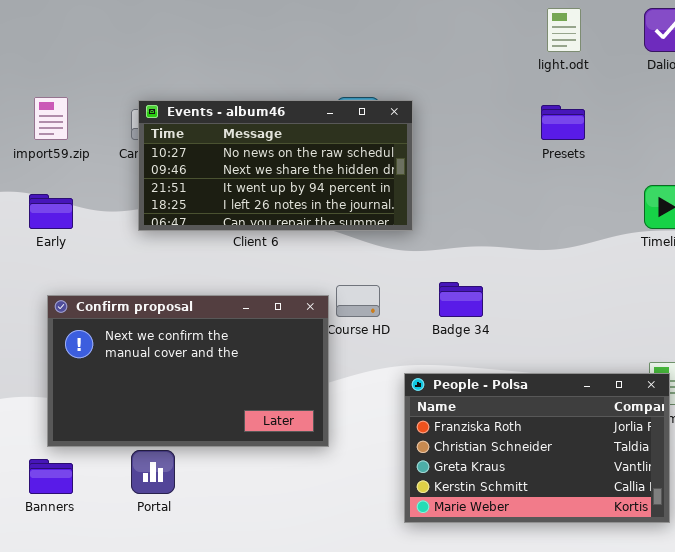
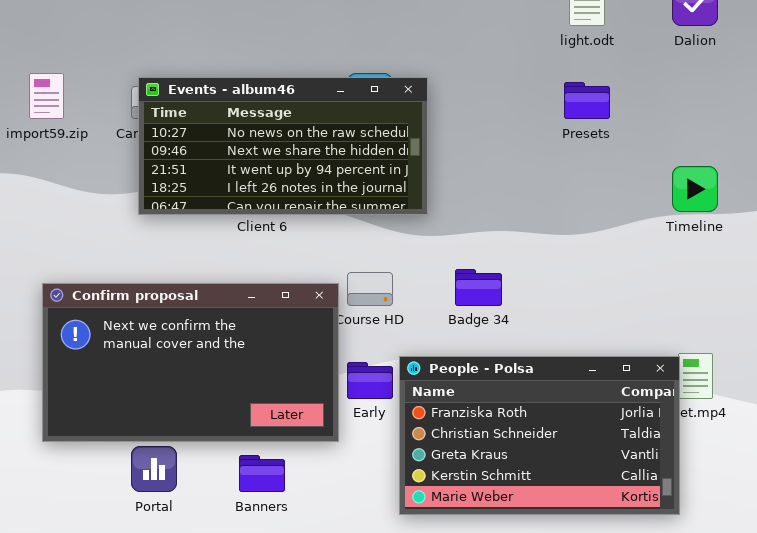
Early: [29,194,73,229] -> [347,362,393,399], moved
People - Polsa: [404,373,670,523] -> [399,356,680,515], moved
Banners: [29,459,73,494] -> [239,455,285,492], moved

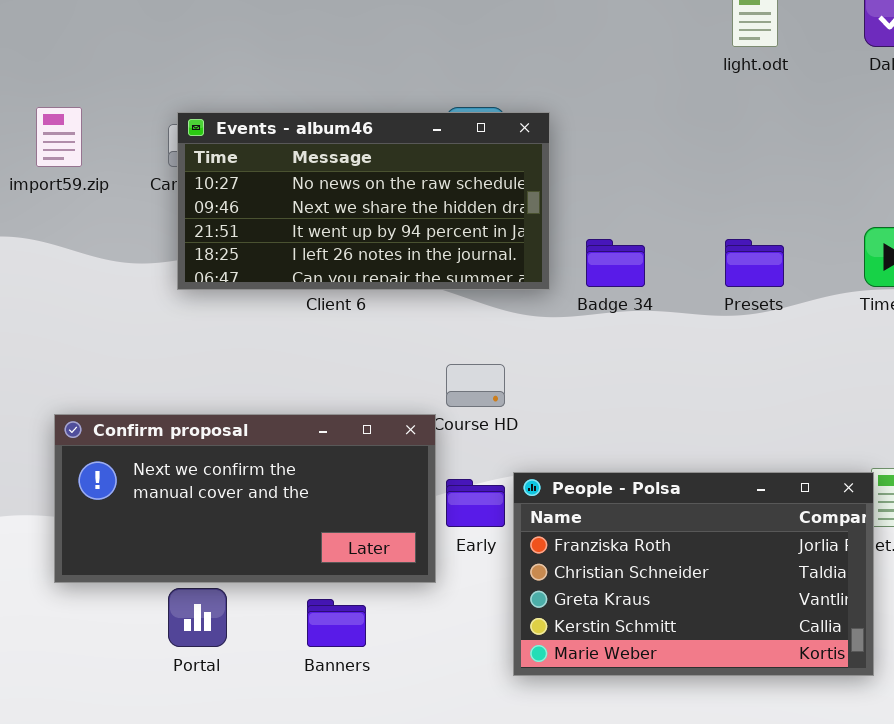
Presets: [564,82,610,119] -> [725,239,784,287], moved
Badge 34: [455,269,502,306] -> [586,239,645,287], moved
Confirm proposal: [42,283,339,442] -> [54,414,436,583], resized

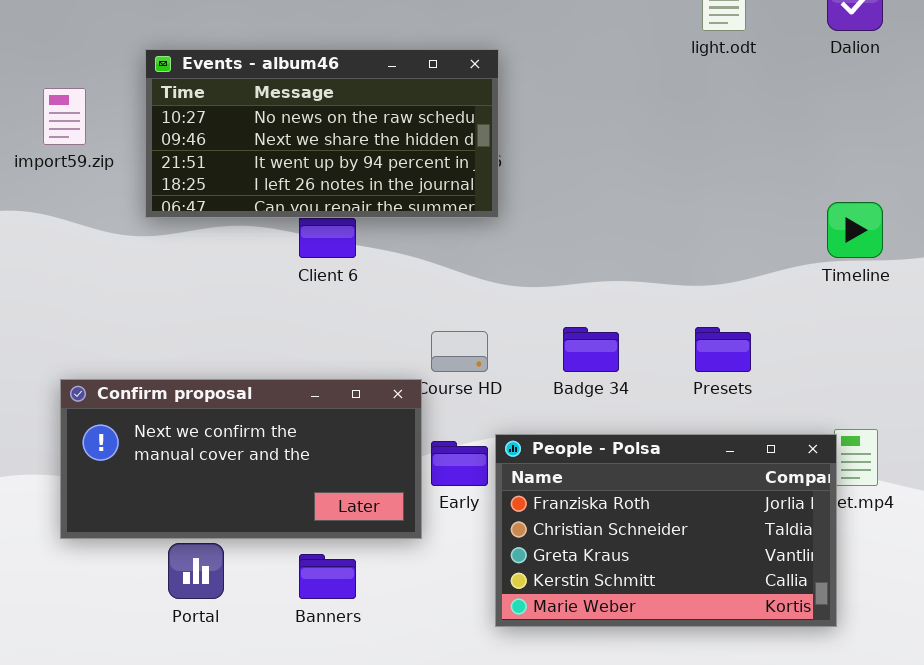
Events - album46: [177,112,550,290] -> [145,49,499,218], moved
Badge 34: [586,239,645,287] -> [563,327,619,372], moved
Presets: [725,239,784,287] -> [695,327,751,372], moved

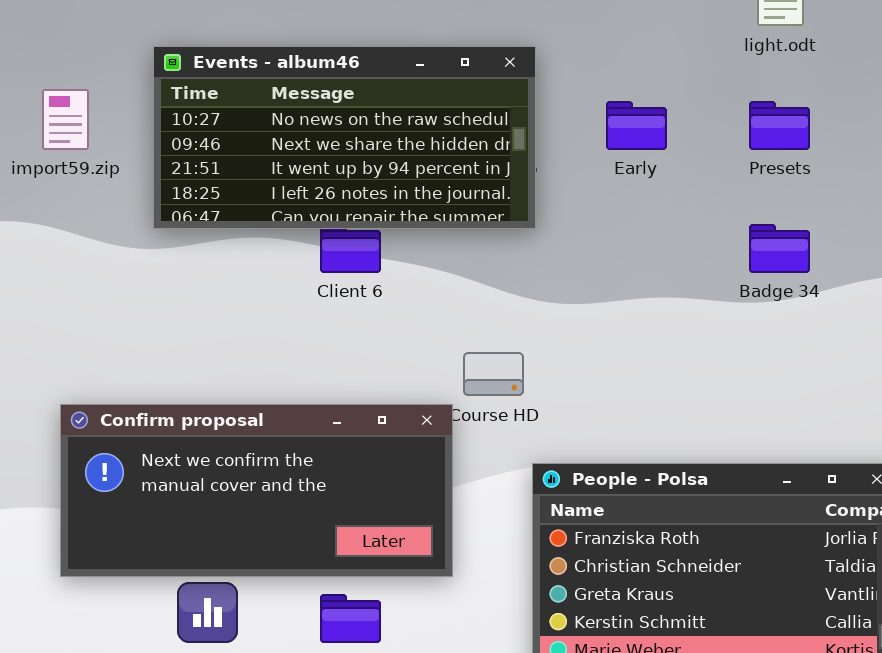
Badge 34: [563,327,619,372] -> [749,224,810,273], moved
Presets: [695,327,751,372] -> [749,101,810,150], moved
Early: [431,441,488,486] -> [606,101,667,150], moved

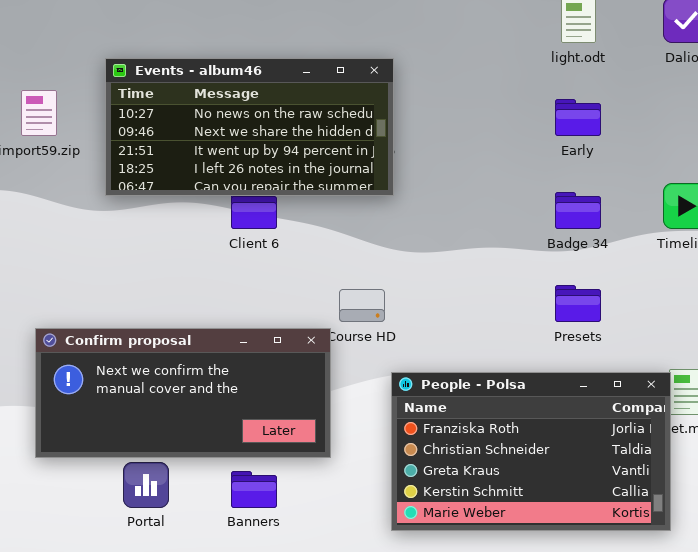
Early: [606,101,667,150] -> [555,99,601,136], moved
Presets: [749,101,810,150] -> [555,285,601,322], moved

